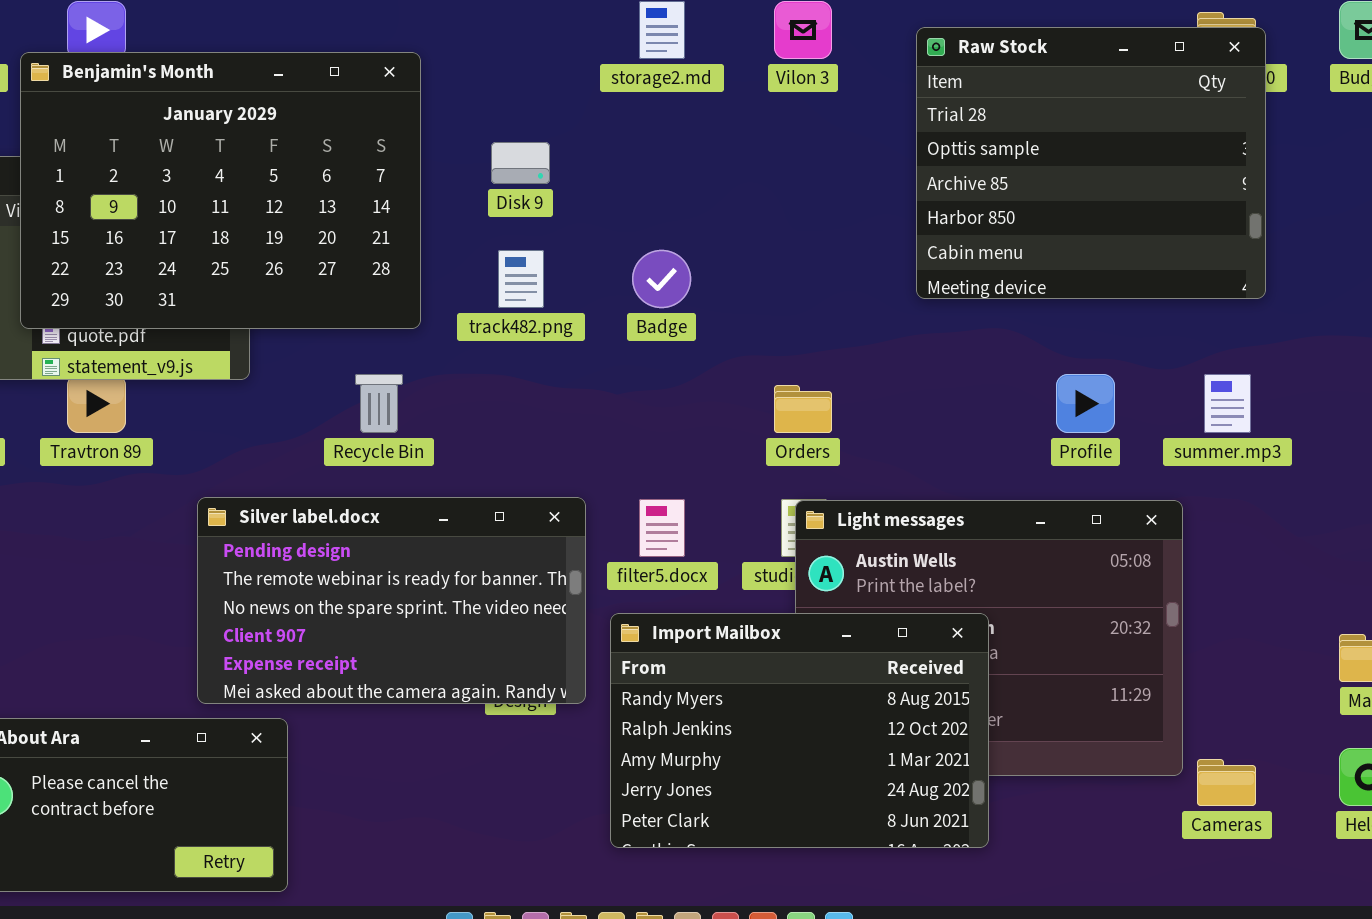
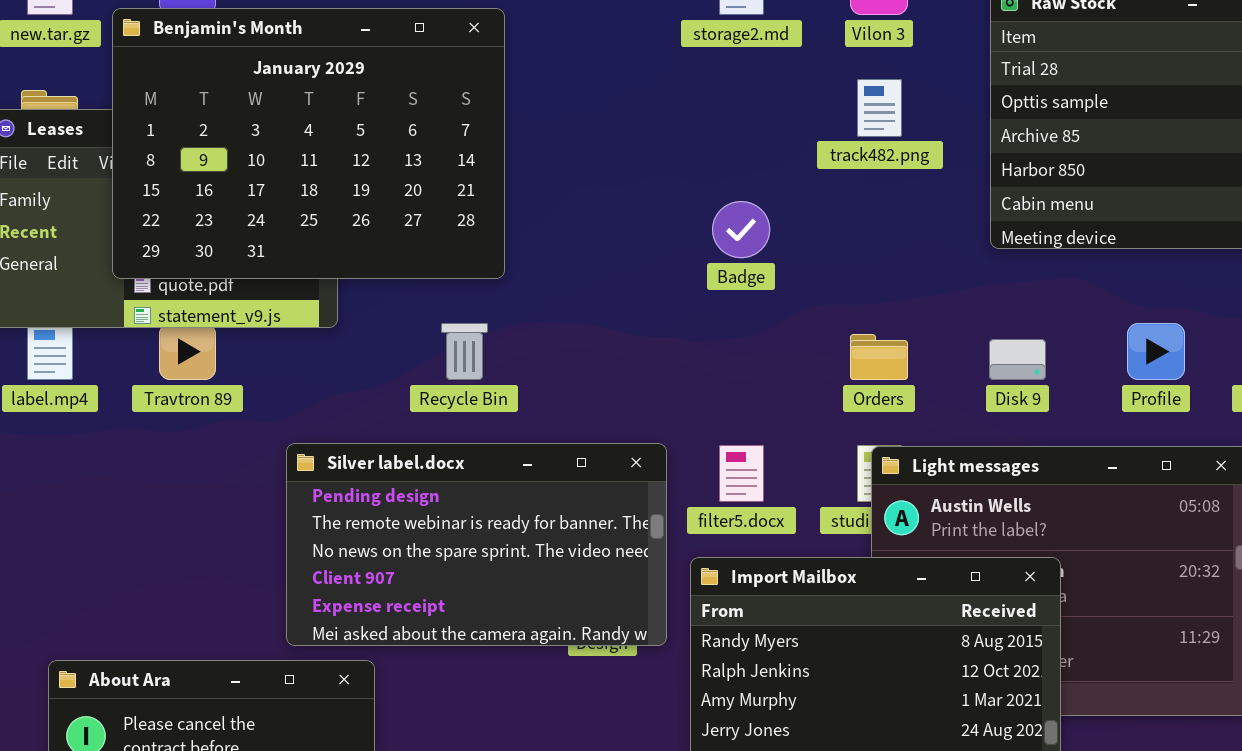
Disk 9: [491,142,550,184] -> [989,339,1046,380], moved
track482.png: [498,250,544,308] -> [857,79,902,137], moved

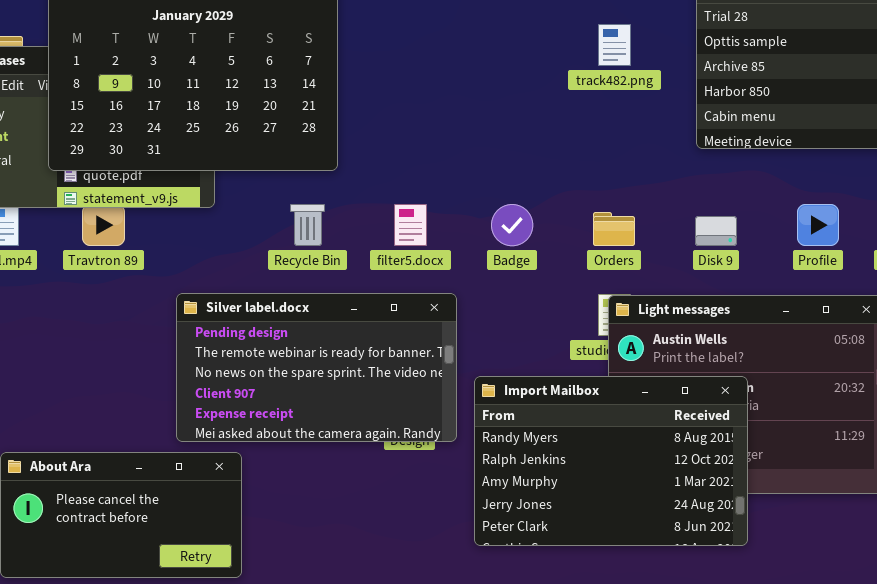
Badge: [712,201,770,258] -> [491,204,533,246], moved
filter5.docx: [719,445,764,502] -> [394,204,427,246], moved

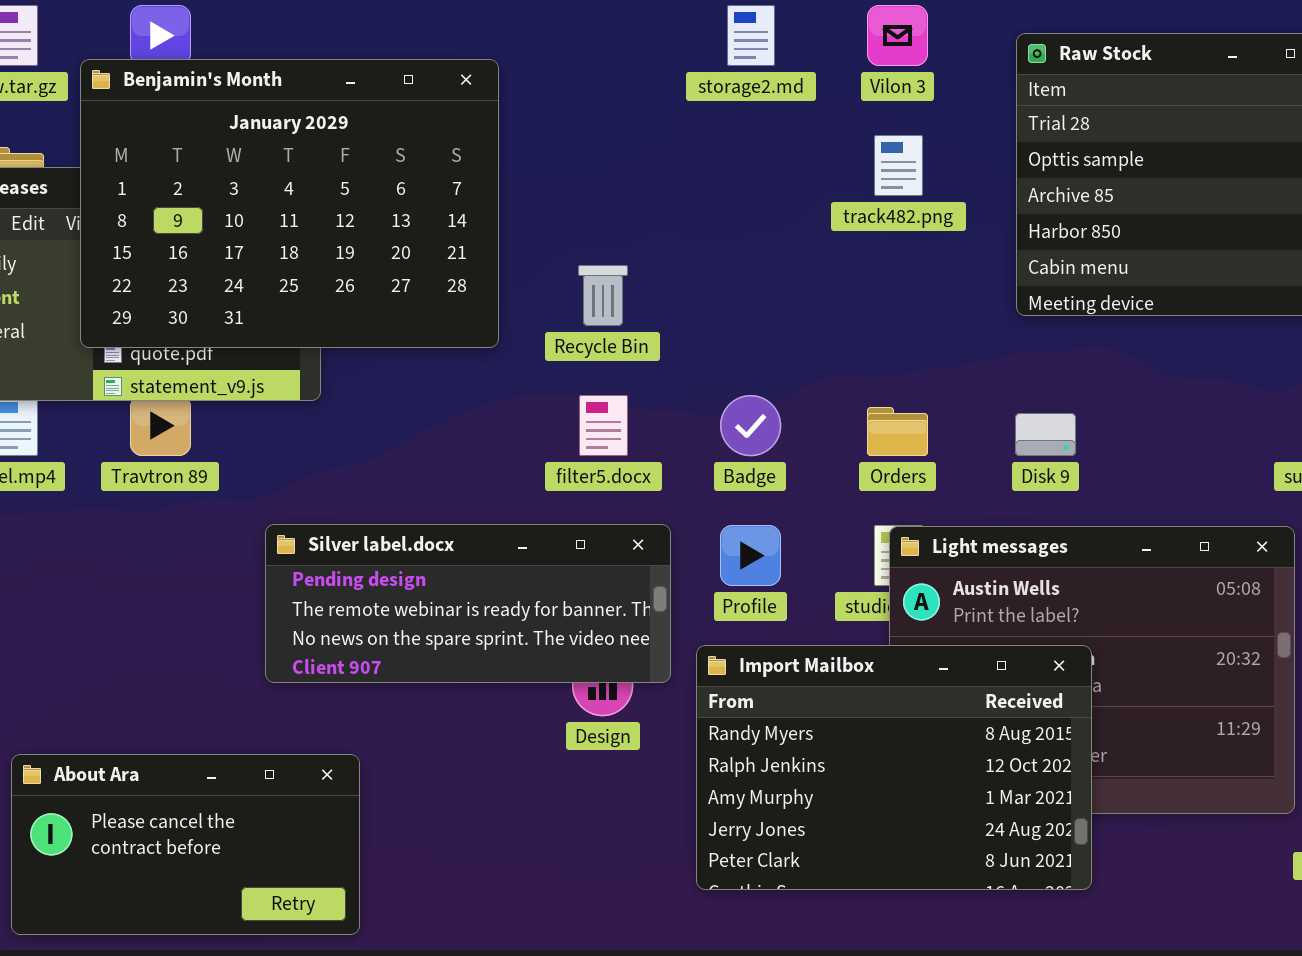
Recycle Bin: [290,204,325,246] -> [578,265,628,326], moved
Profile: [797,204,839,246] -> [720,525,781,586], moved
Silver label.docx: [176,293,457,442] -> [265,524,671,683], resized

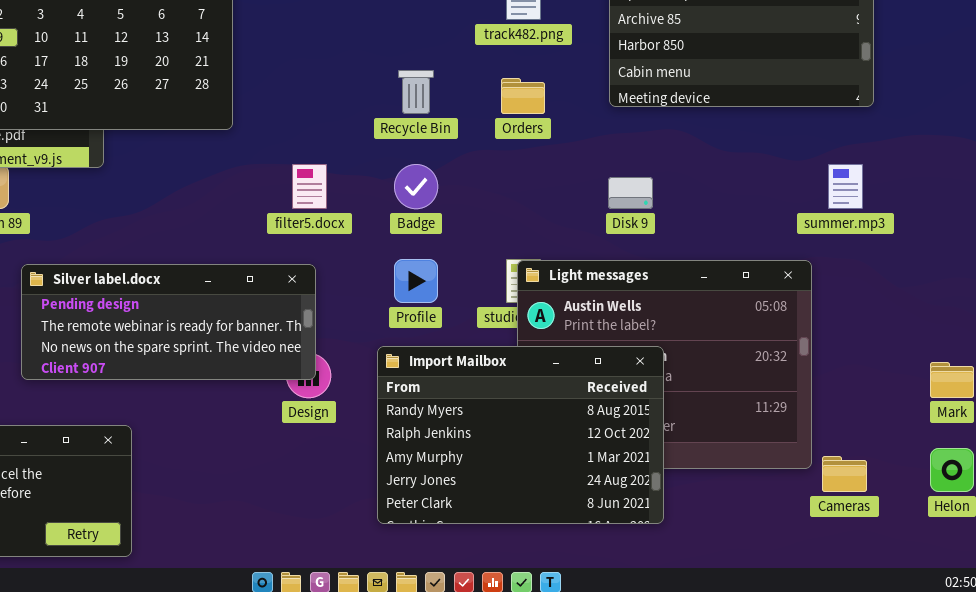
Recycle Bin: [578,265,628,326] -> [398,70,434,114], moved
Orders: [867,407,928,456] -> [501,78,545,114], moved
Silver label.docx: [265,524,671,683] -> [21,264,316,380], moved

